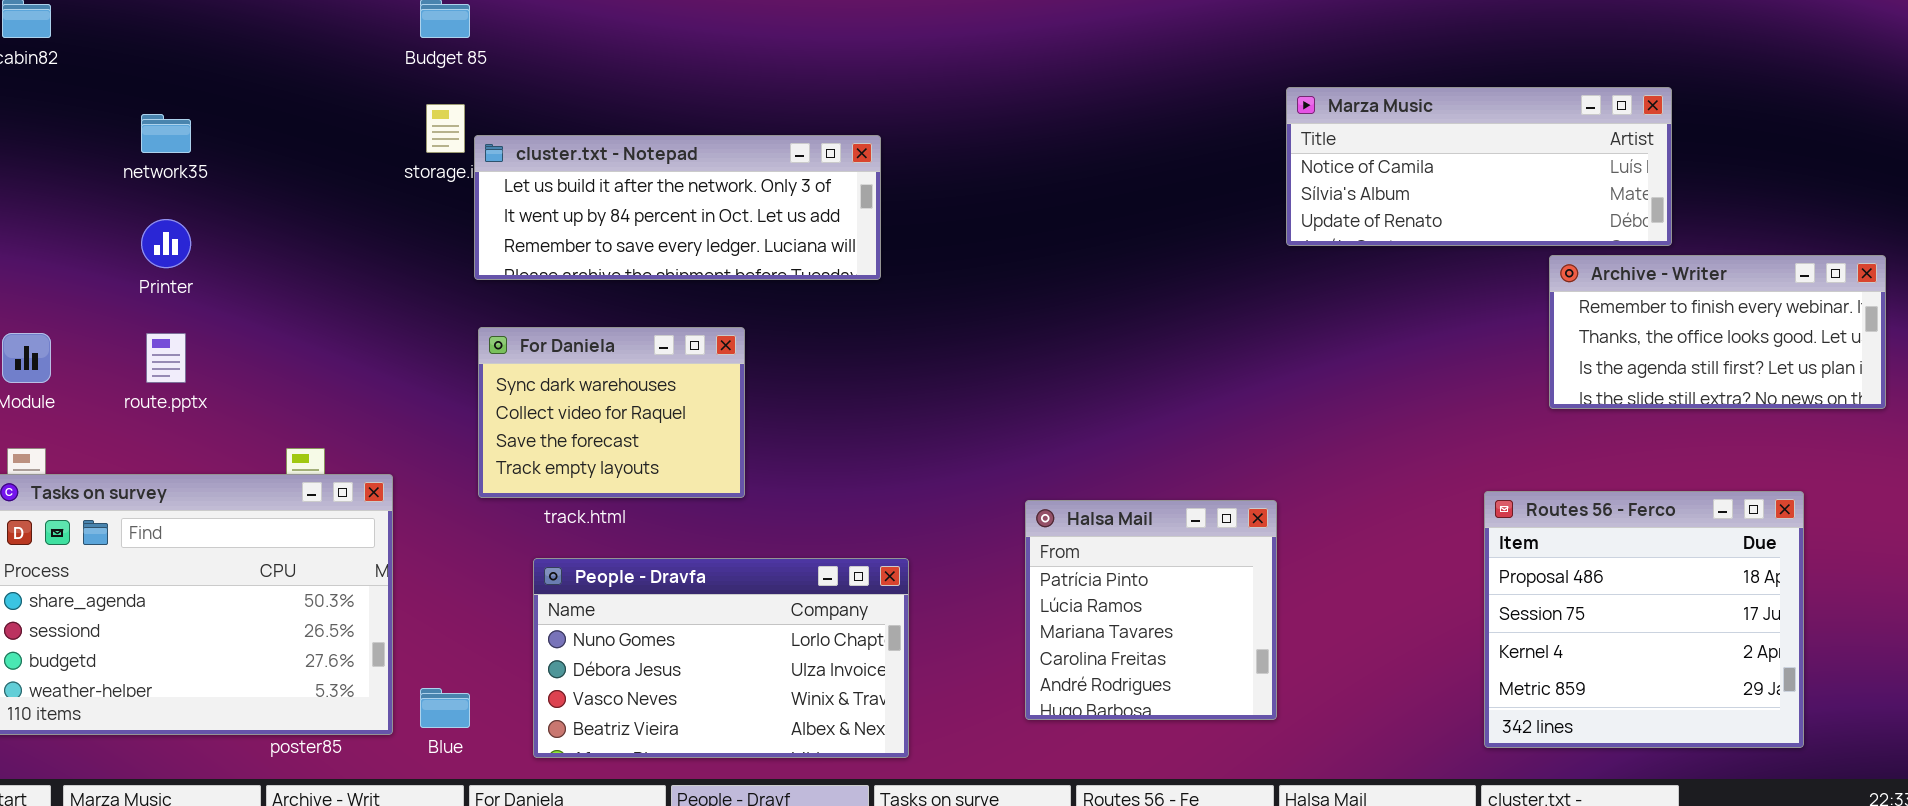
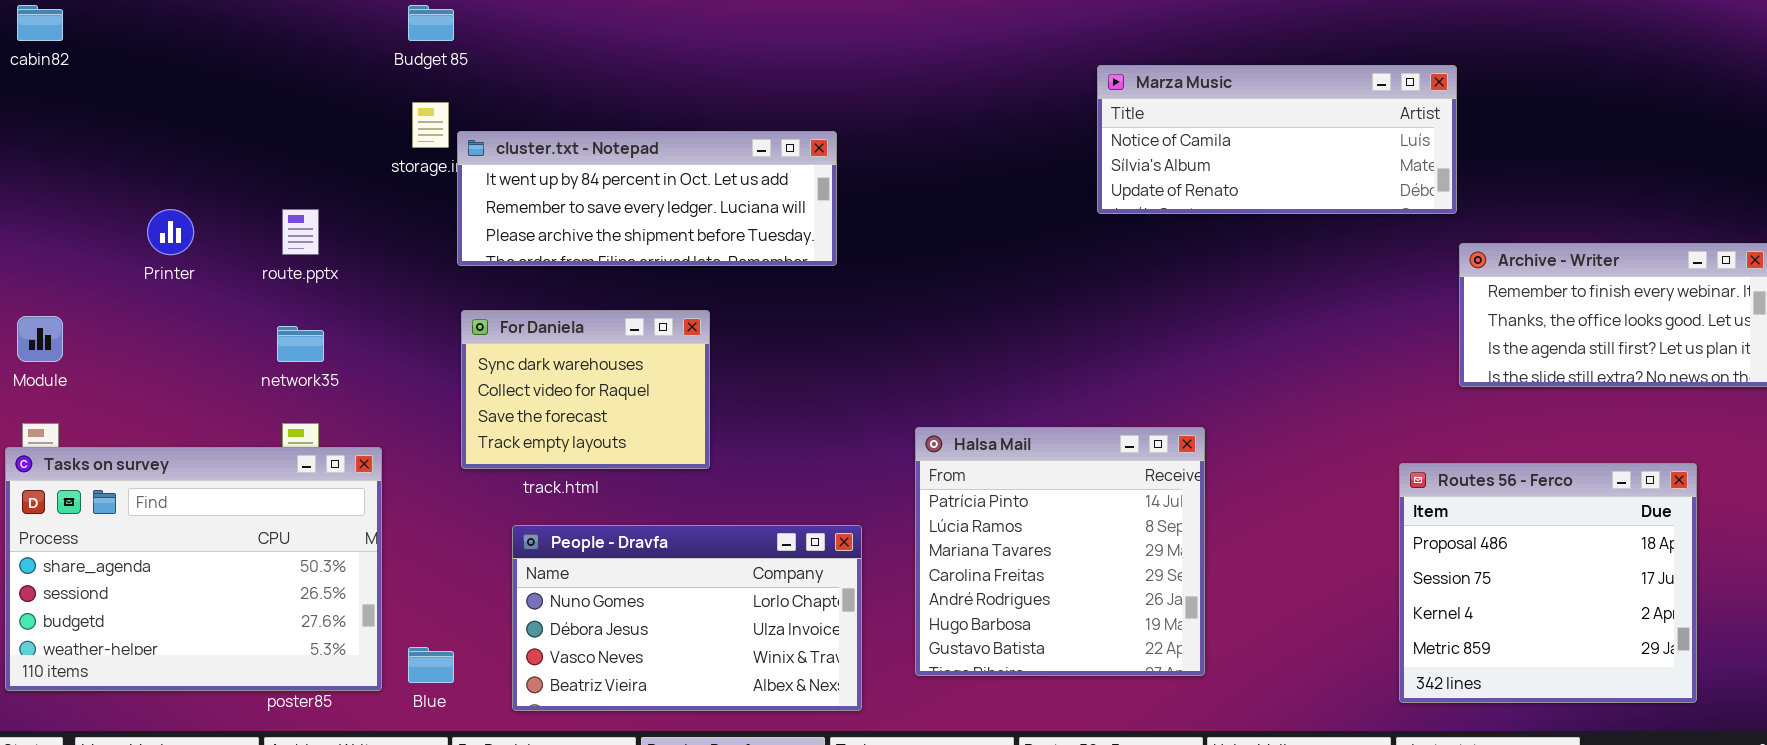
Marza Music: [1286,87,1672,246] -> [1097,65,1457,214], moved
network35: [141,114,191,153] -> [277,326,324,362], moved
cluster.txt - Notepad: [474,135,881,280] -> [457,131,837,266], scrolled down 1 row
route.pptx: [146,333,186,383] -> [282,209,319,255], moved
Halsa Mail: [1025,500,1277,720] -> [915,427,1205,676], resized

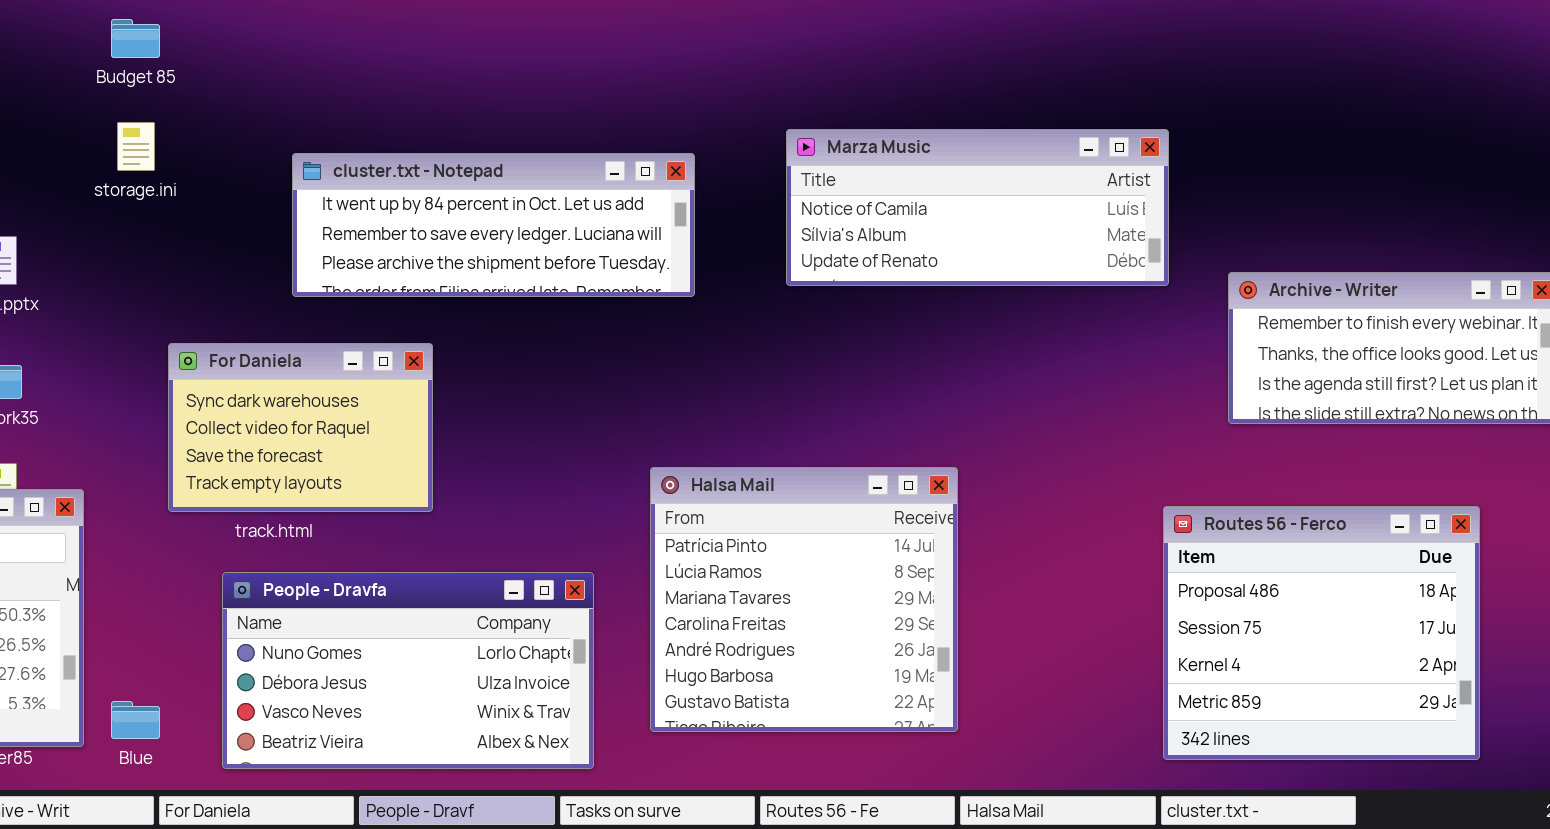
Marza Music: [1097,65,1457,214] -> [786,129,1169,286], moved
cluster.txt - Notepad: [457,131,837,266] -> [292,153,695,297], moved

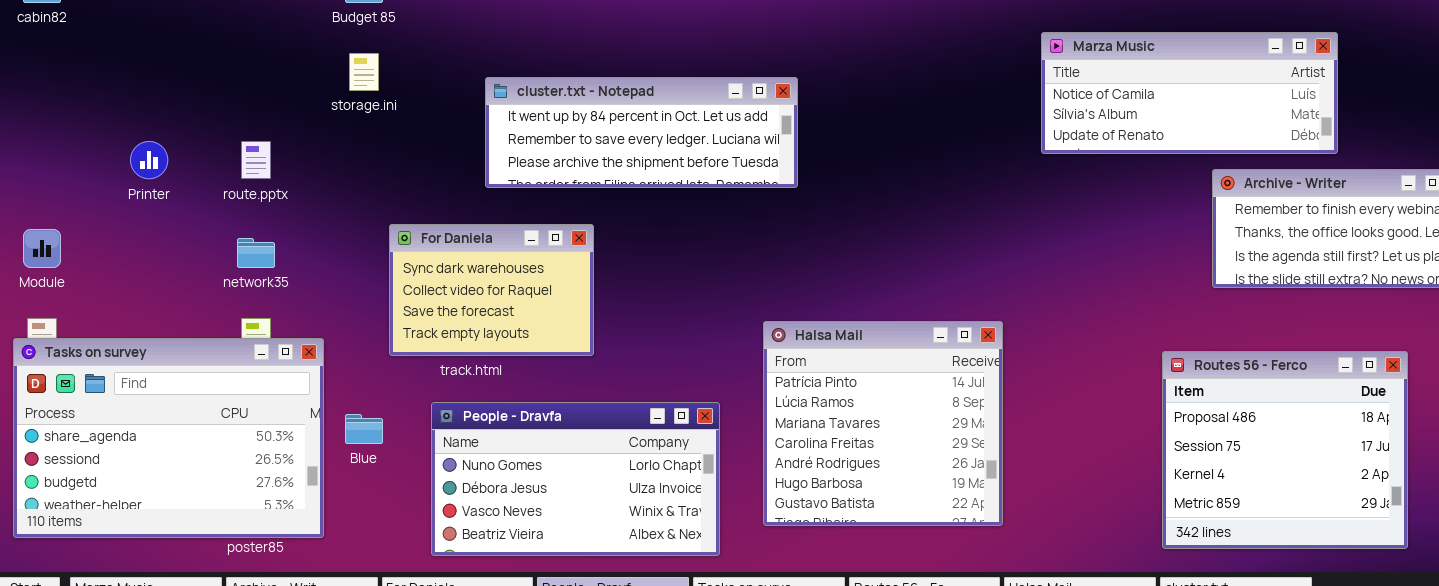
Marza Music: [786,129,1169,286] -> [1041,32,1338,154], moved
Blue: [111,701,160,739] -> [345,414,383,444], moved

